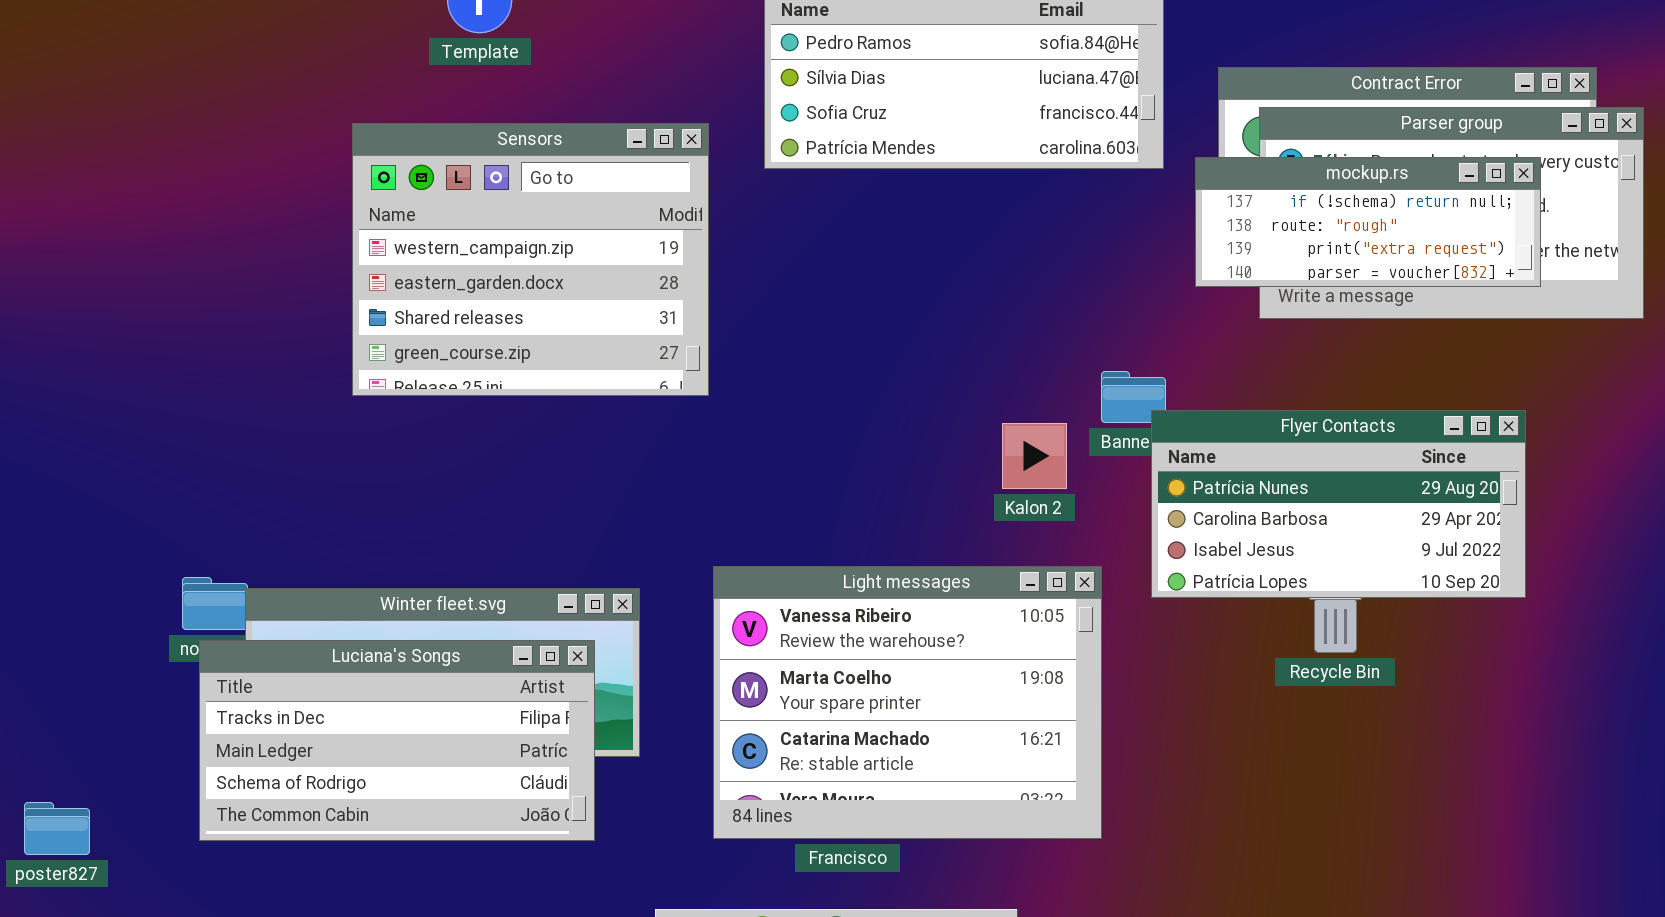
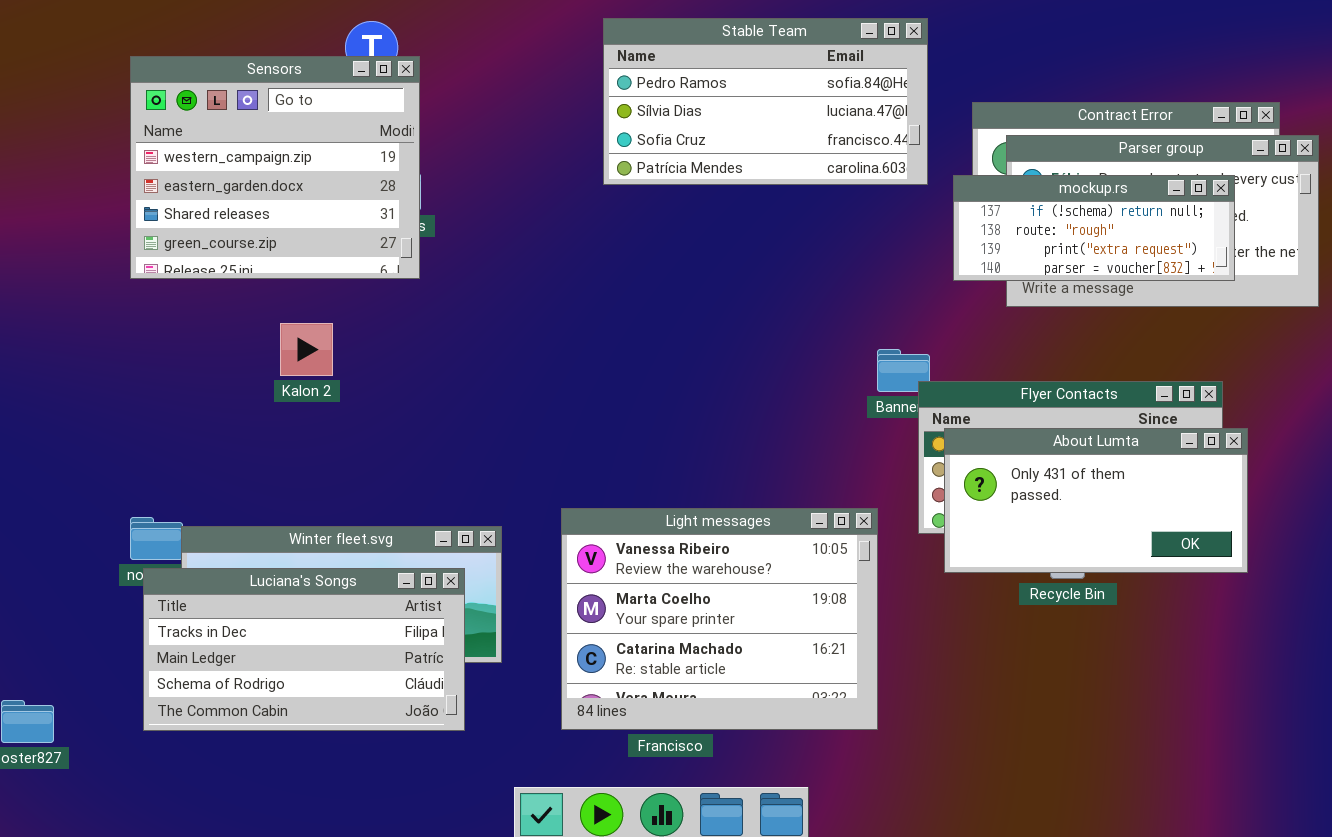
Sensors: [352,123,709,396] -> [130,56,420,279], moved
Kalon 2: [1002,423,1067,489] -> [280,323,333,376], moved
About Lumta: none -> [944,428,1248,573], opened

